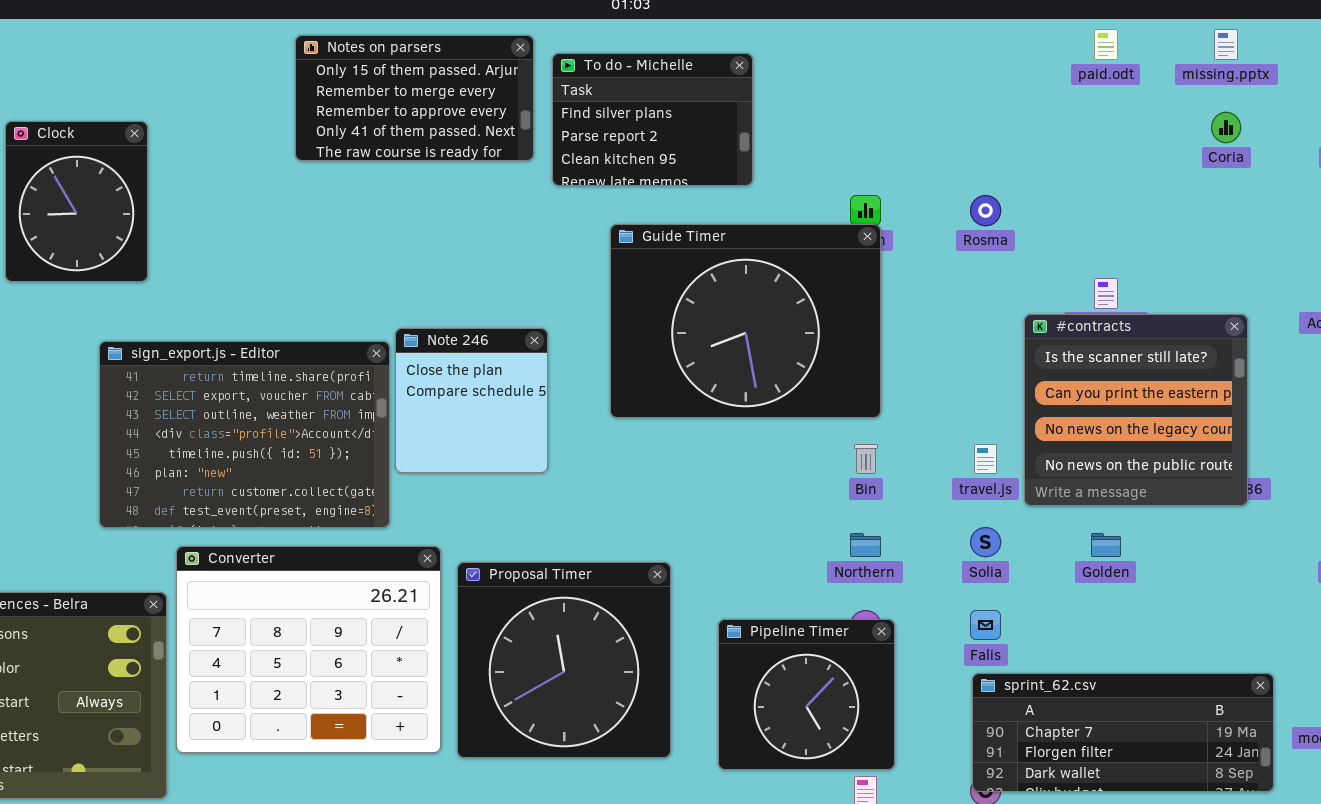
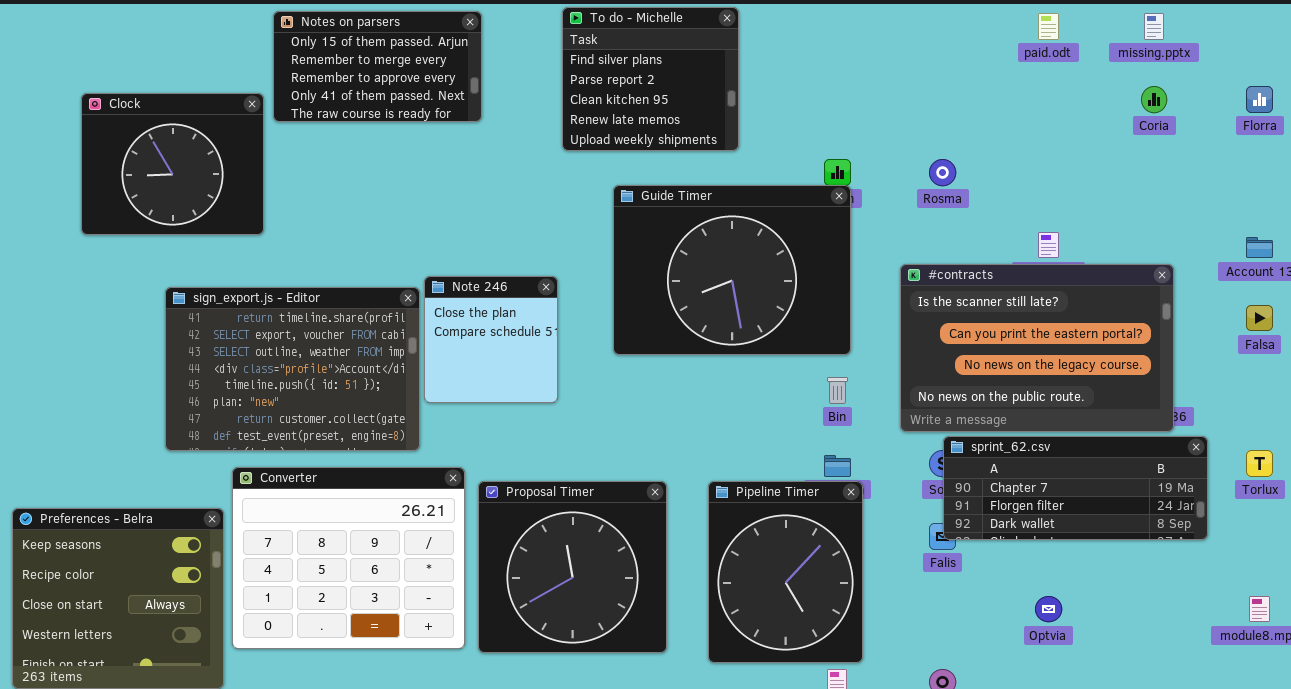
Notes on parsers: [295,35,534,161] -> [273,11,482,122], moved
To do - Michelle: [552,53,753,186] -> [562,7,739,151], resized
Clock: [5,121,148,282] -> [81,93,264,235], resized
#contracts: [1024,314,1248,506] -> [900,264,1174,432], resized
Pipeline Timer: [718,619,895,770] -> [708,481,863,663], resized
sprint_62.csv: [972,673,1274,792] -> [943,436,1208,540], moved

